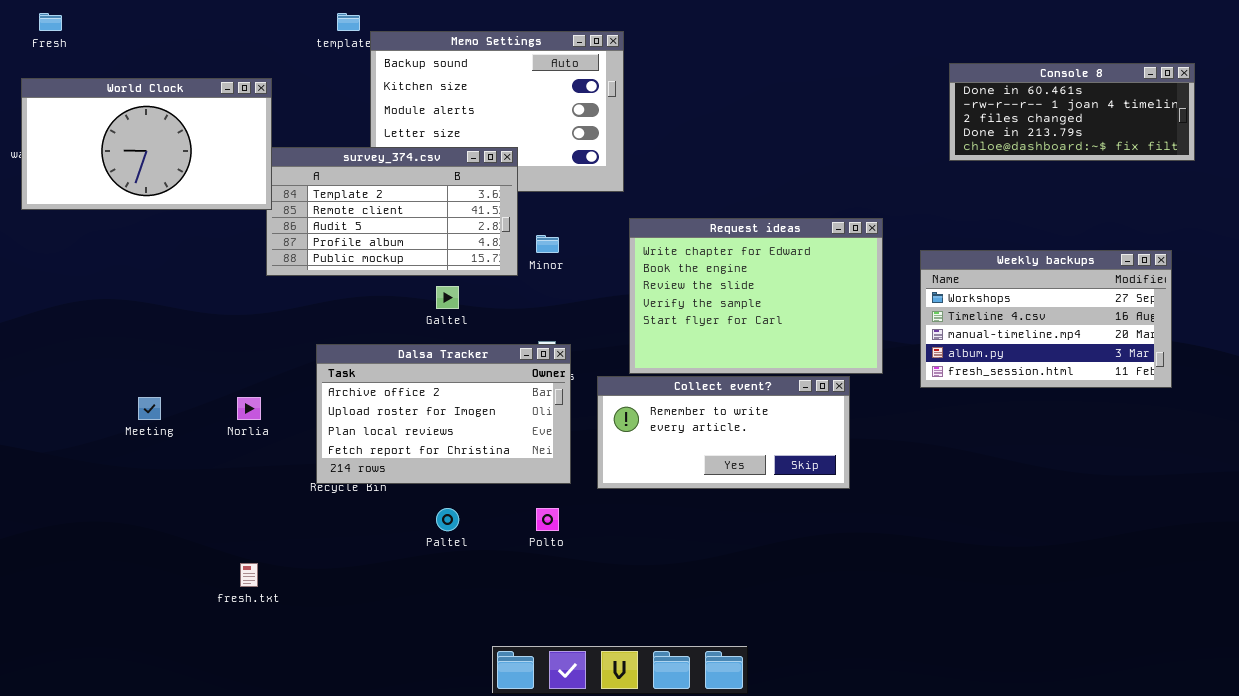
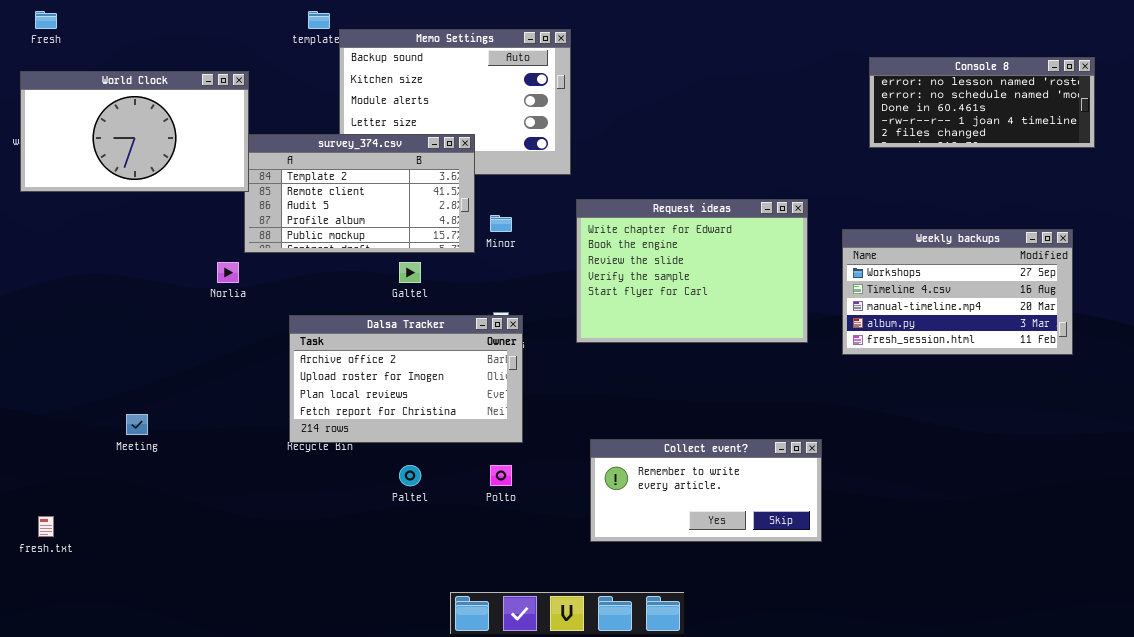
Console 8: [949,63,1195,161] -> [869,57,1095,148], scrolled up 2 rows
Collect event?: [597,376,850,489] -> [590,439,822,542], moved
Meeting: [138,397,161,420] -> [126,414,148,435], moved
Norlia: [237,397,261,420] -> [217,262,239,283], moved
fresh.txt: [240,563,258,587] -> [38,516,54,537], moved

